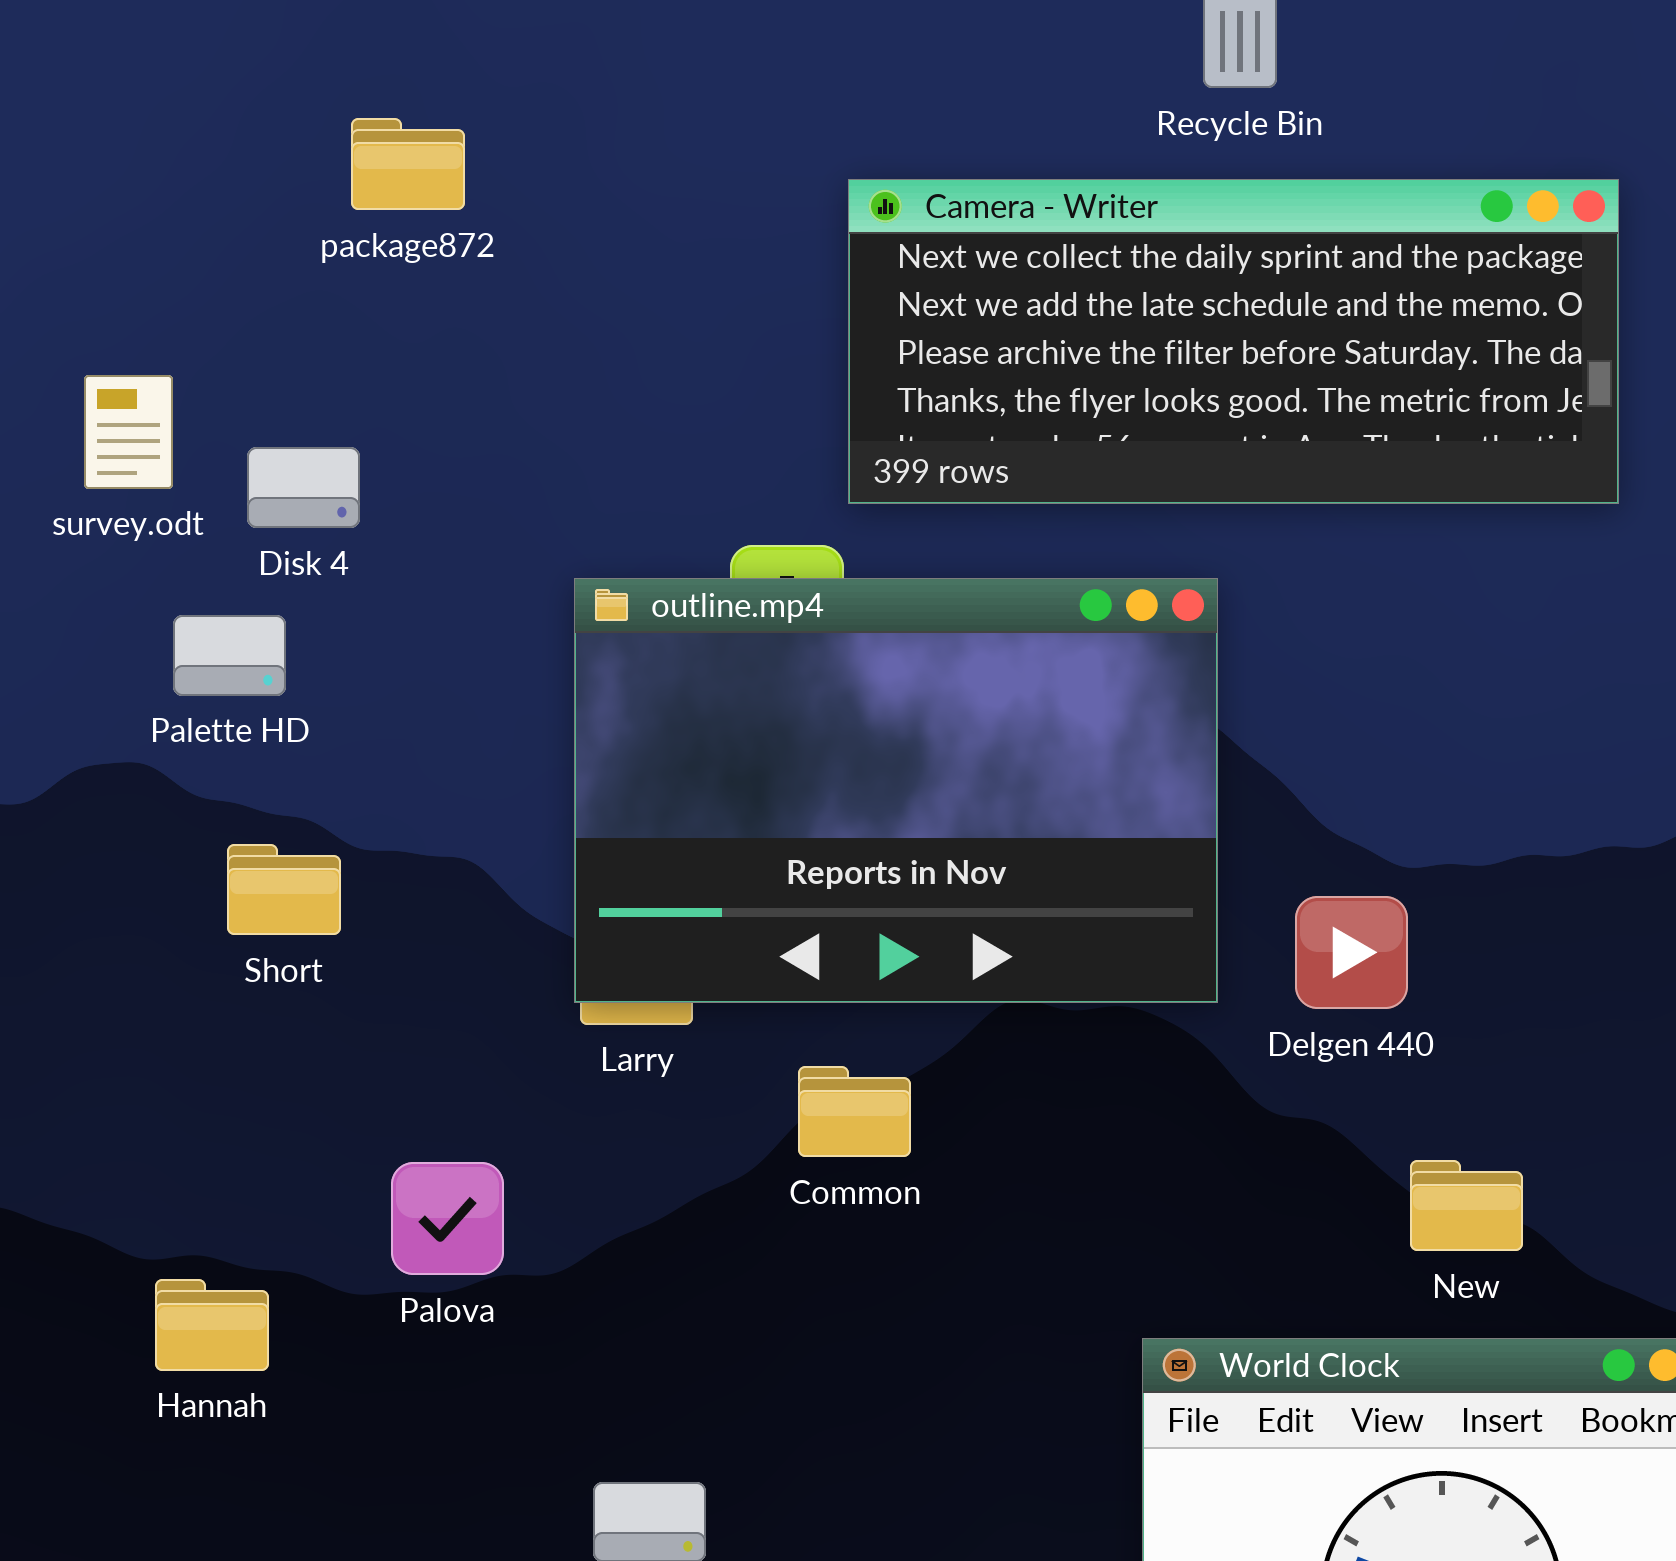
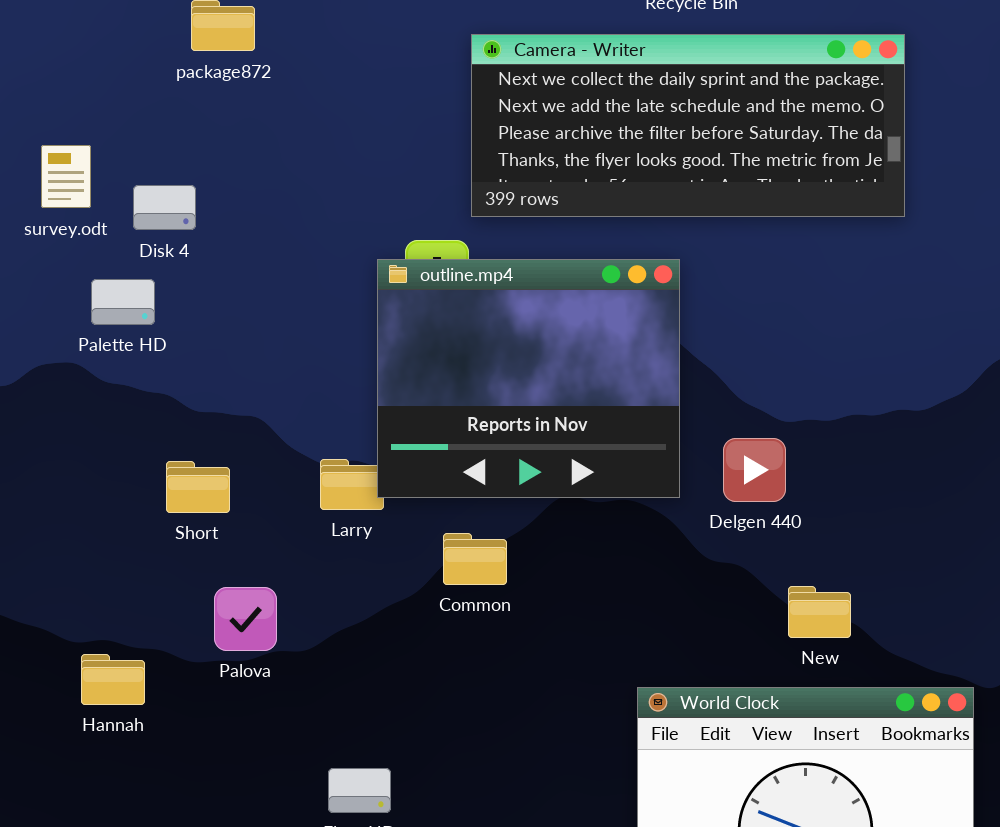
outline.mp4: [574,578,1218,1003] -> [377,259,680,498], resized
Short: [227,844,341,935] -> [166,461,230,513], moved

